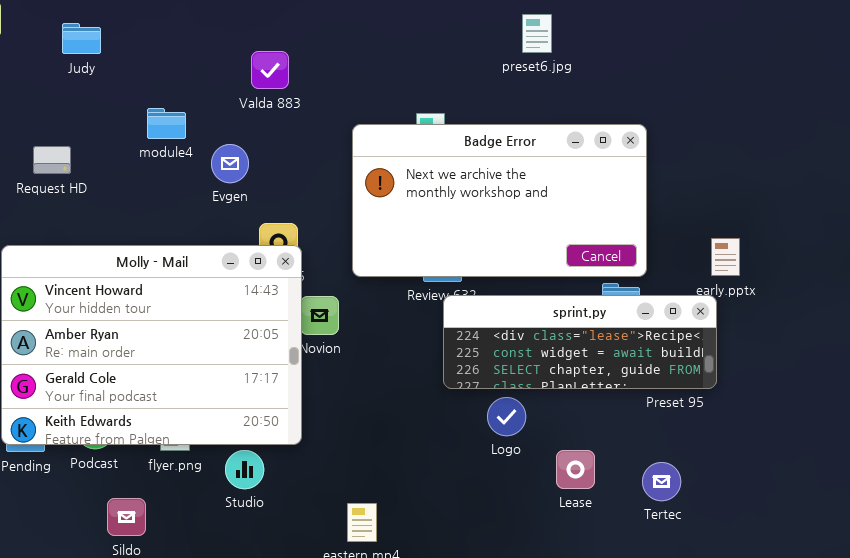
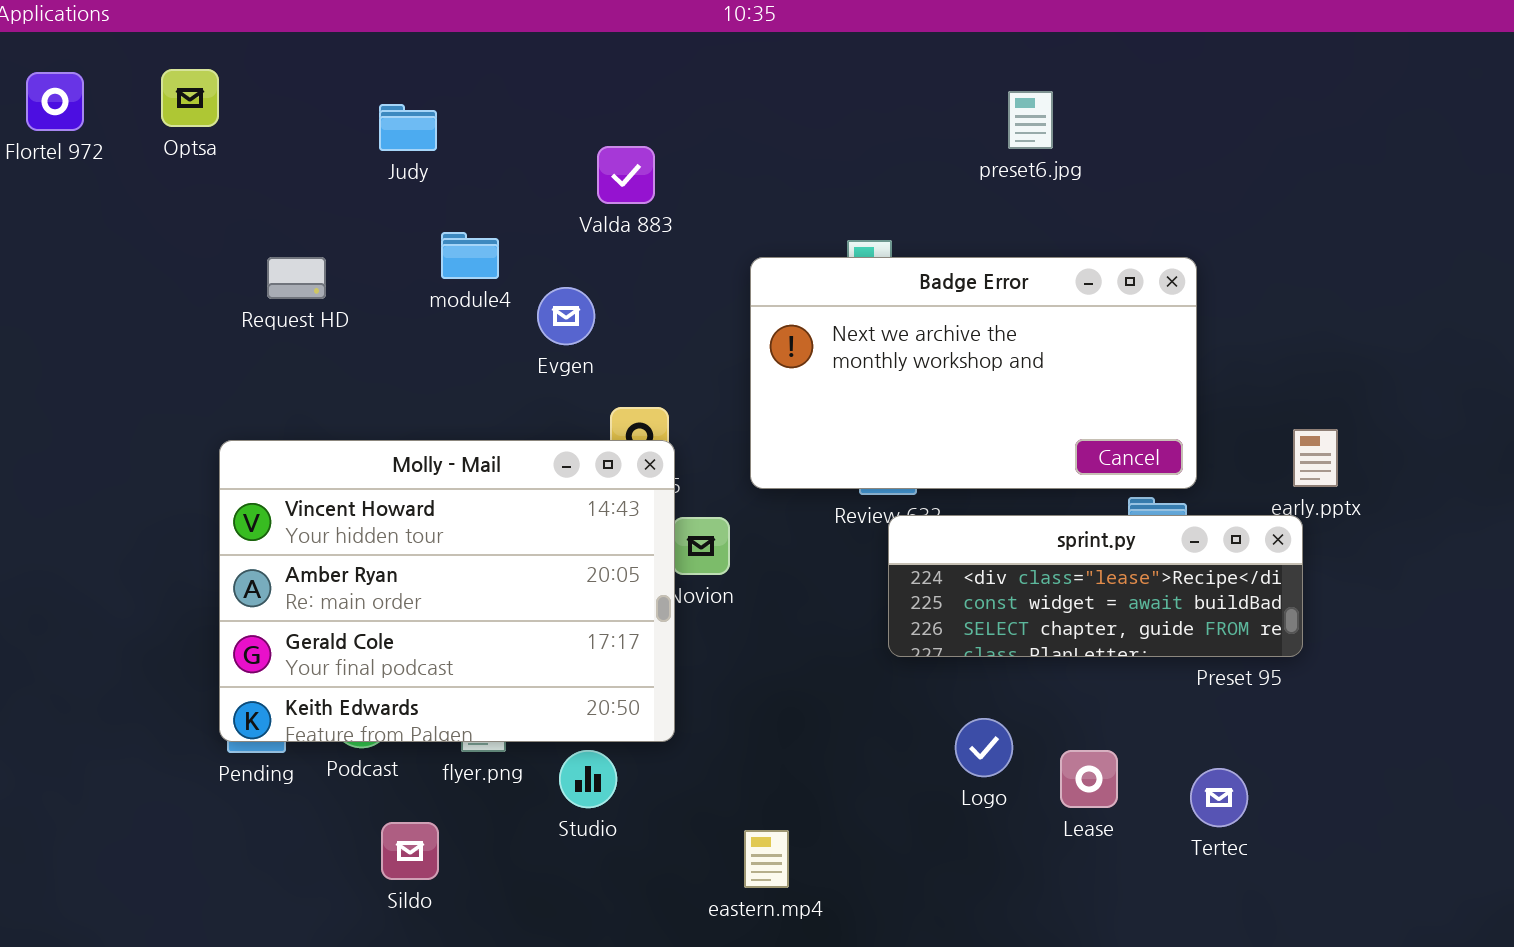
Judy: [62,23,101,54] -> [379,104,437,151], moved
Request HD: [33,146,71,174] -> [267,257,326,299], moved
Logo: [487,397,526,436] -> [955,718,1013,777], moved

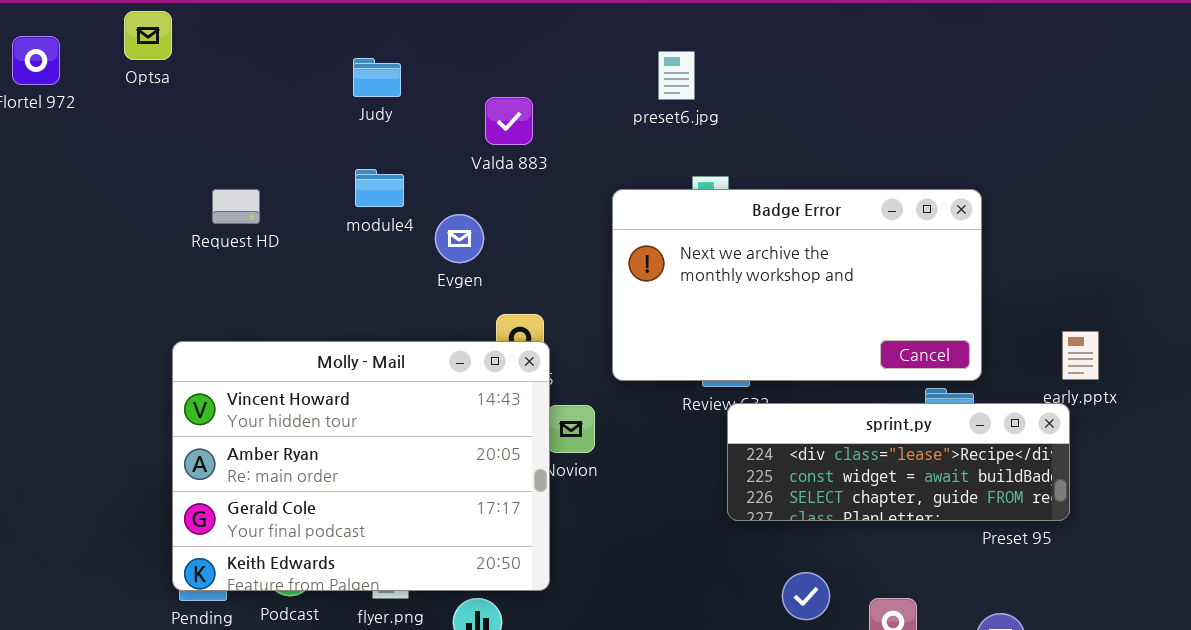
Optsa: [161,69,219,127] -> [124,11,172,60], moved
preset6.jpg: [1008,91,1053,149] -> [658,51,695,100], moved
Judy: [379,104,437,151] -> [353,58,401,97], moved

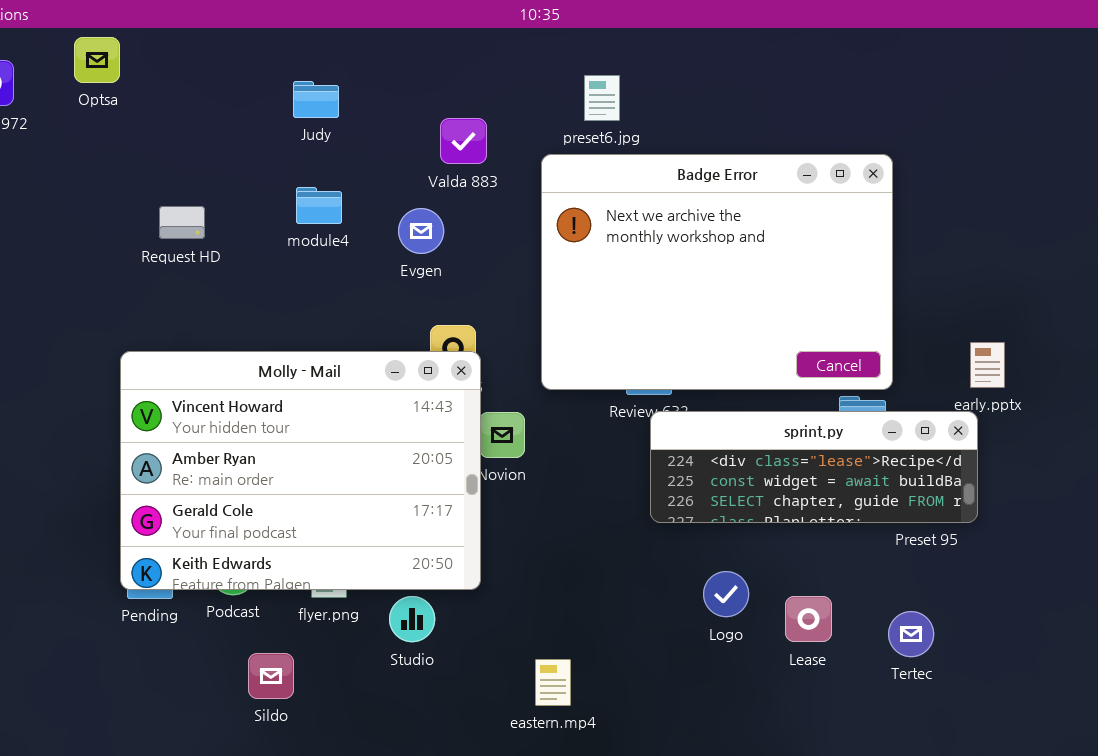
Valda 883: [485,97,533,145] -> [440,118,487,164], moved
Badge Error: [612,189,982,381] -> [541,154,893,390], resized
Evgen: [435,214,484,263] -> [398,208,444,254], moved

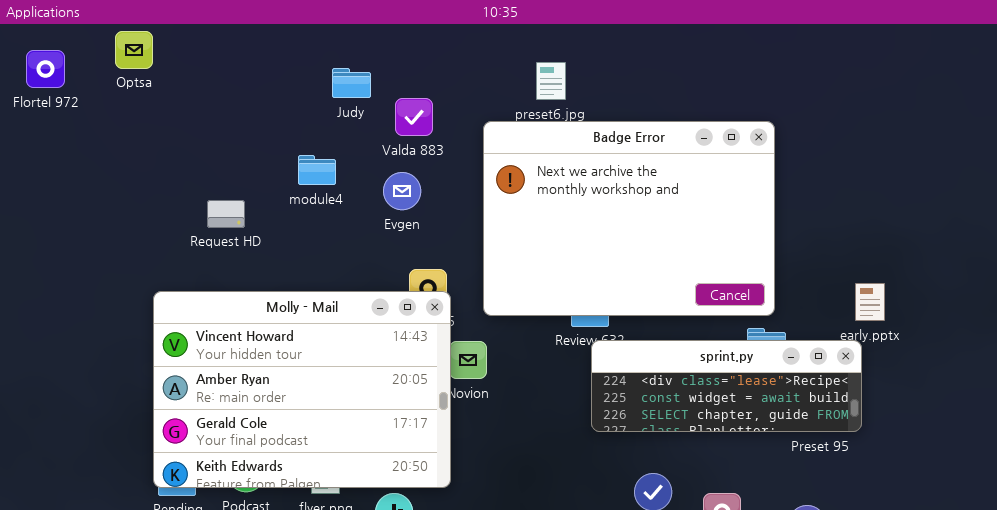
Judy: [293,81,339,118] -> [332,68,371,98], moved
Valda 883: [440,118,487,164] -> [395,98,433,136], moved
Badge Error: [541,154,893,390] -> [483,121,775,316], moved
Request HD: [159,206,205,239] -> [207,200,245,228], moved

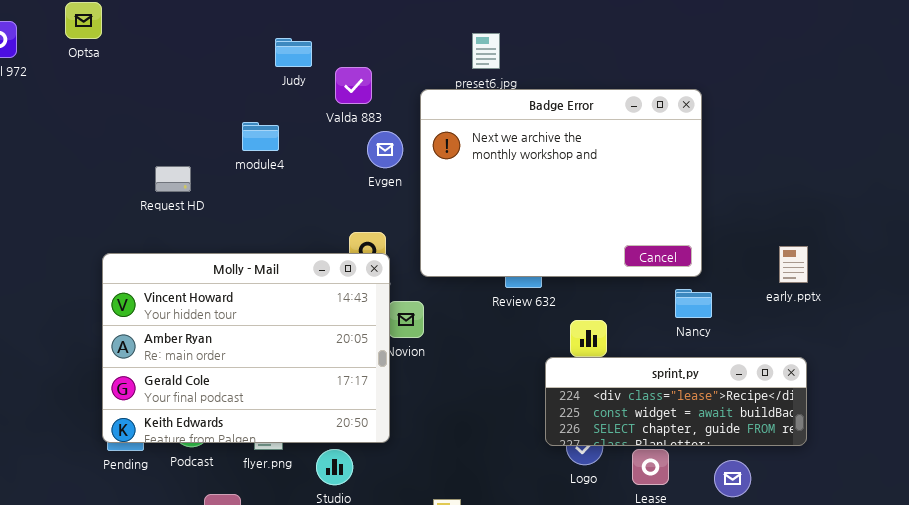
Evgen: [383,172,421,210] -> [367,131,403,168], moved
sprint.py: [591,340,862,432] -> [545,357,807,446], moved

